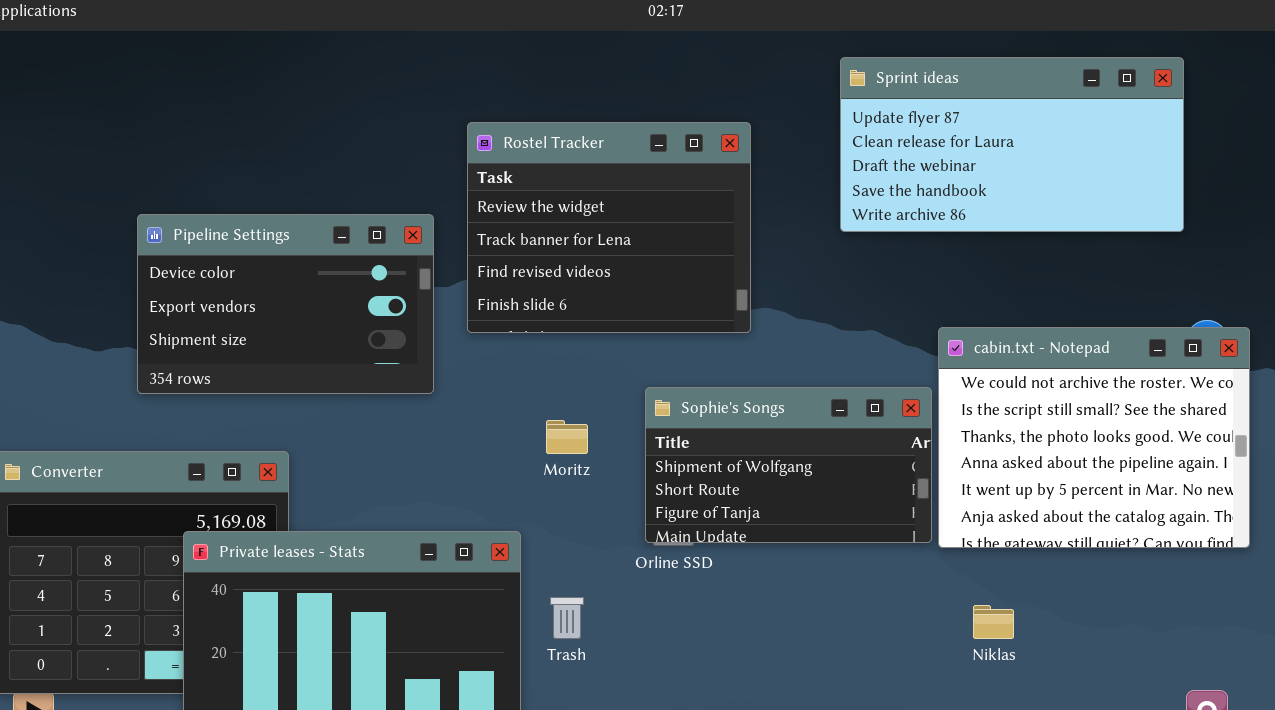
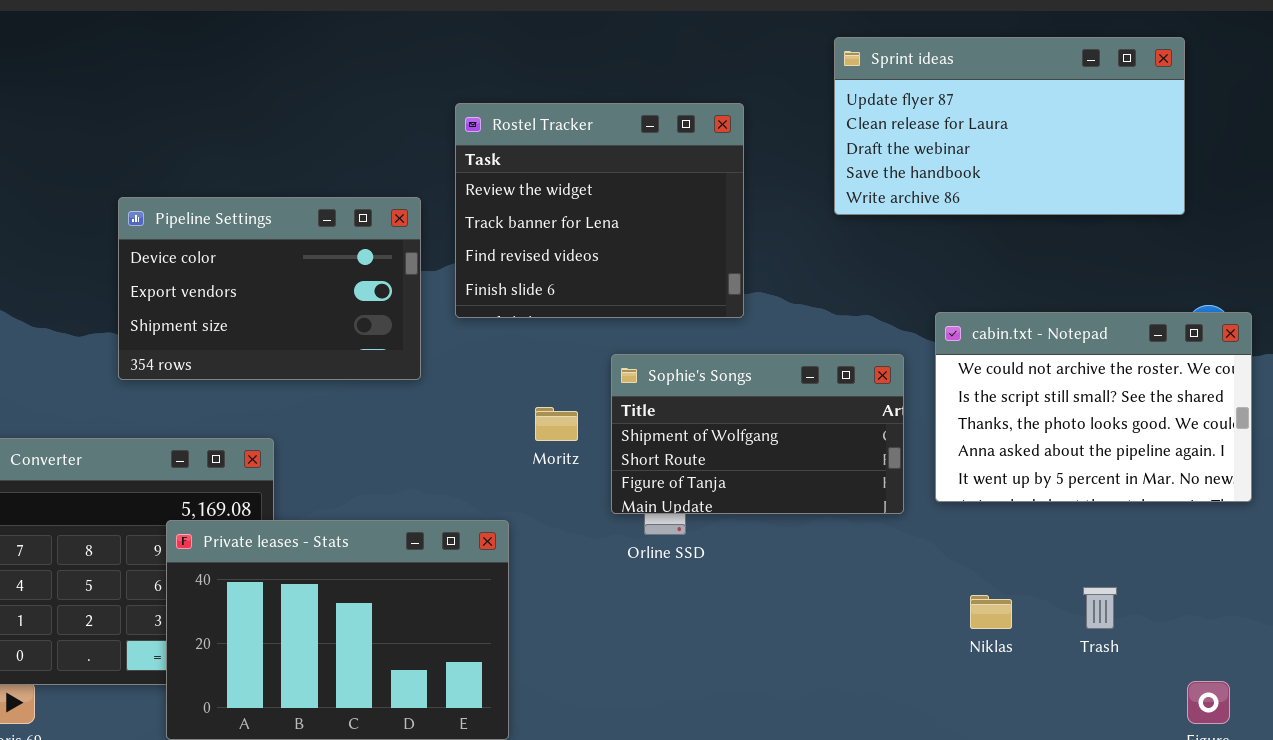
cabin.txt - Notepad: [938,327,1250,548] -> [935,312,1252,502], resized
Sophie's Songs: [645,387,932,543] -> [611,354,904,514], moved
Trash: [550,597,584,639] -> [1083,587,1117,629], moved

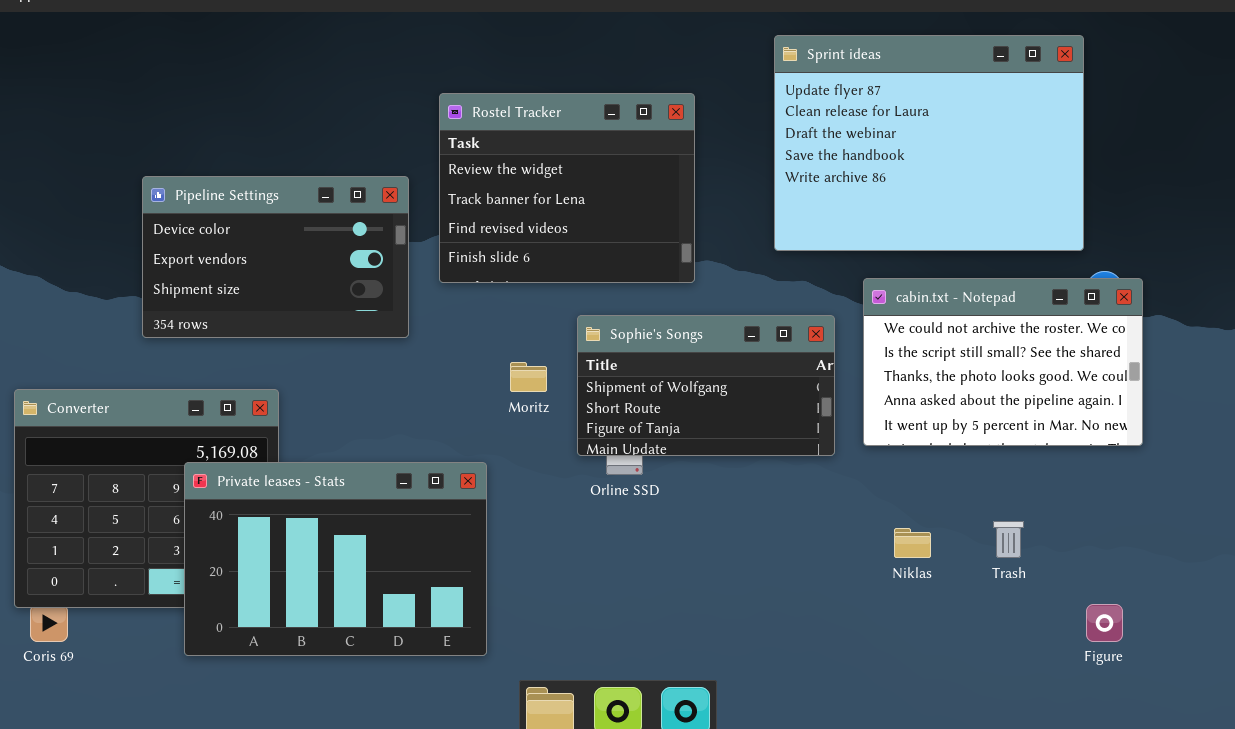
Sprint ideas: [834,37,1185,215] -> [774,35,1084,251], resized

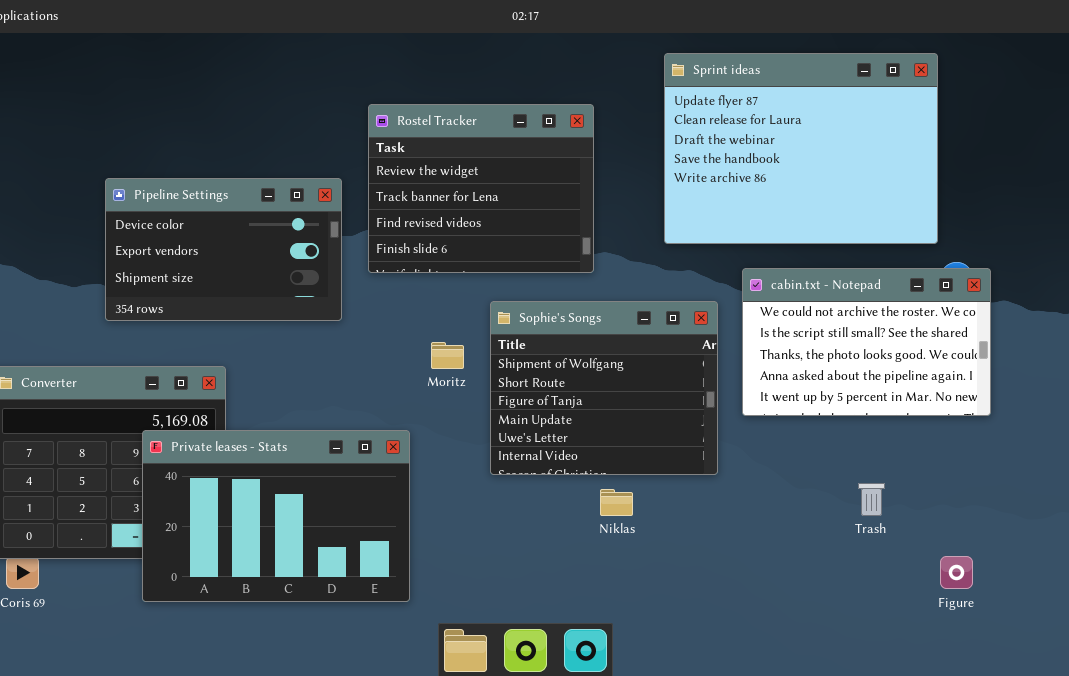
Sophie's Songs: [577,315,835,456] -> [490,301,718,475], resized
Niklas: [894,528,931,558] -> [600,489,633,516], moved

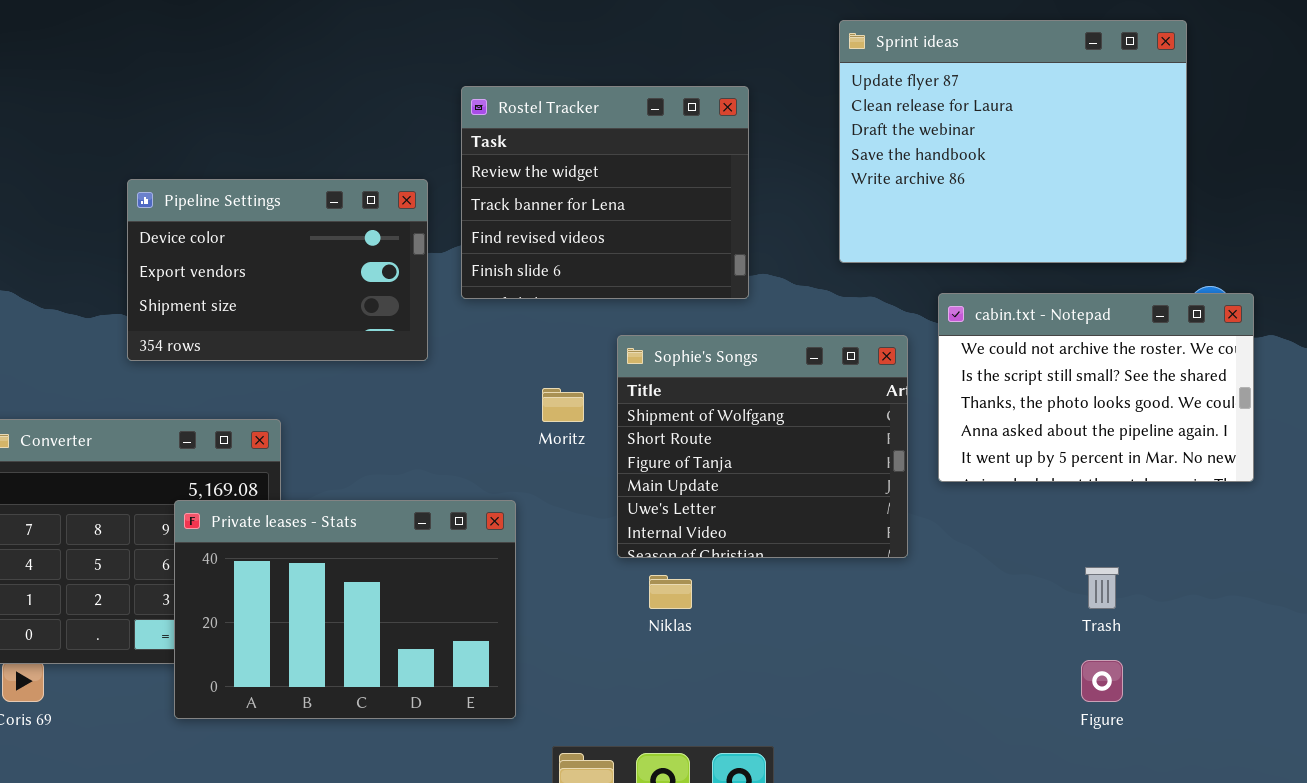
Niklas: [600,489,633,516] -> [649,575,692,609], moved
Figure: [940,556,973,589] -> [1081,660,1123,702], moved

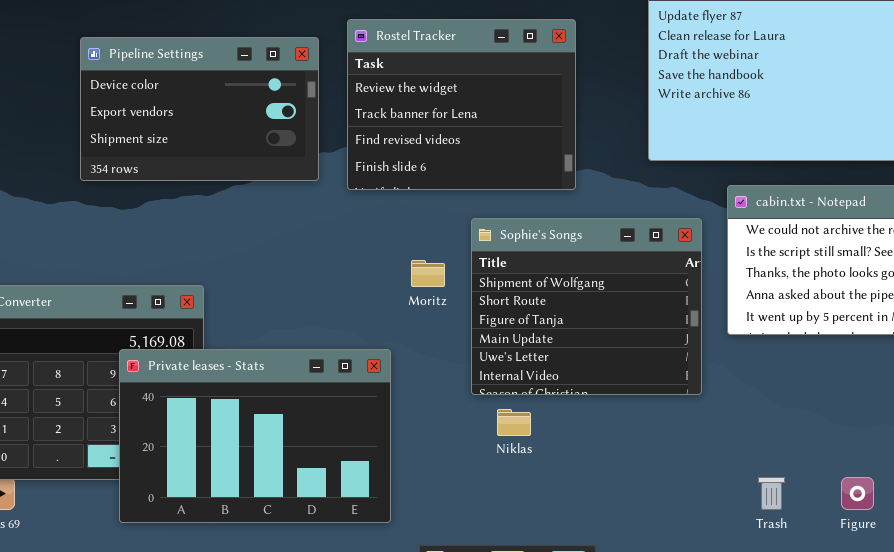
Pipeline Settings: [127,179,428,361] -> [80,37,319,181], moved
Trash: [1085,567,1119,609] -> [758,477,785,510], moved

